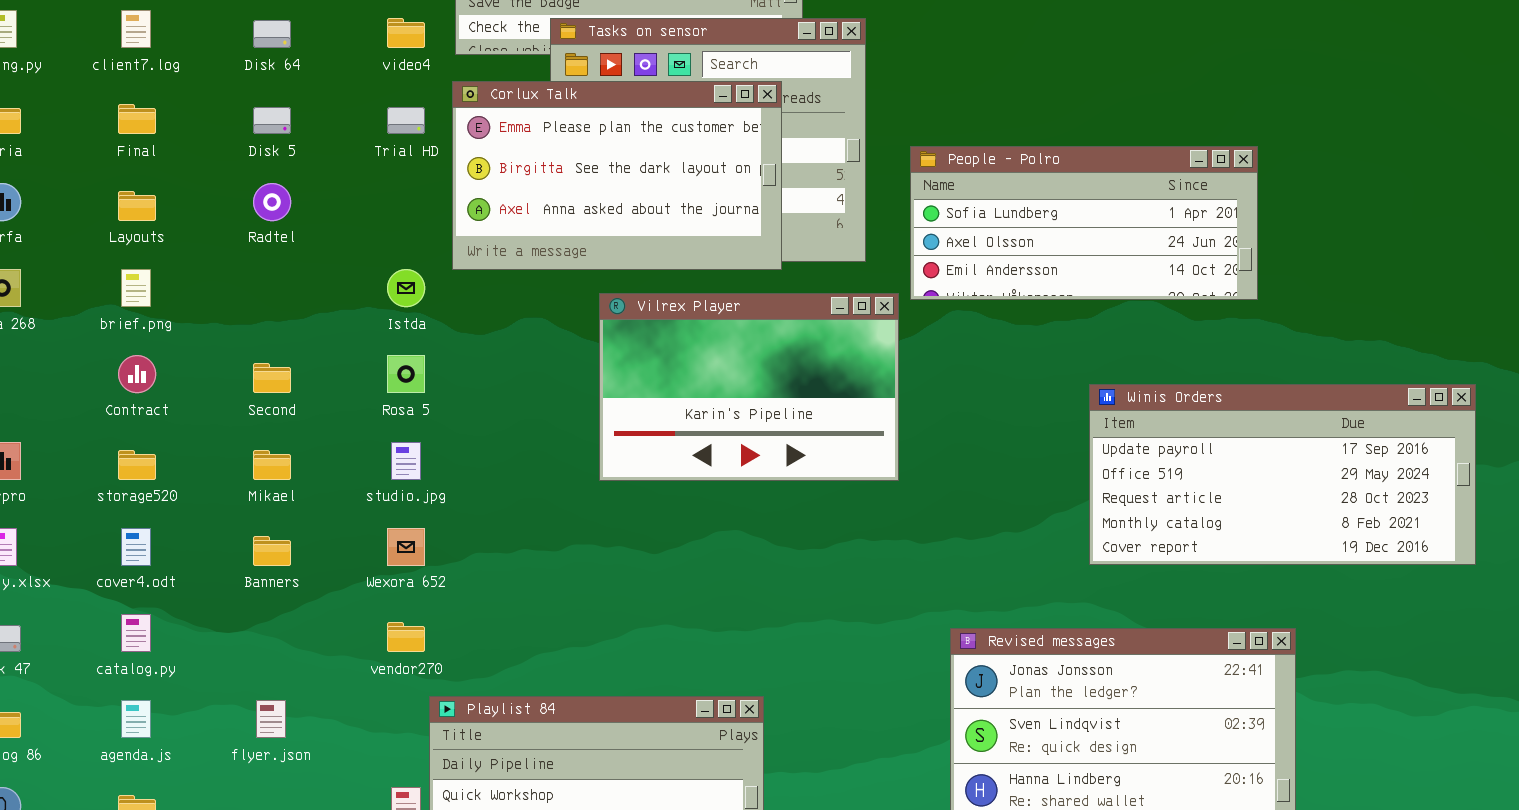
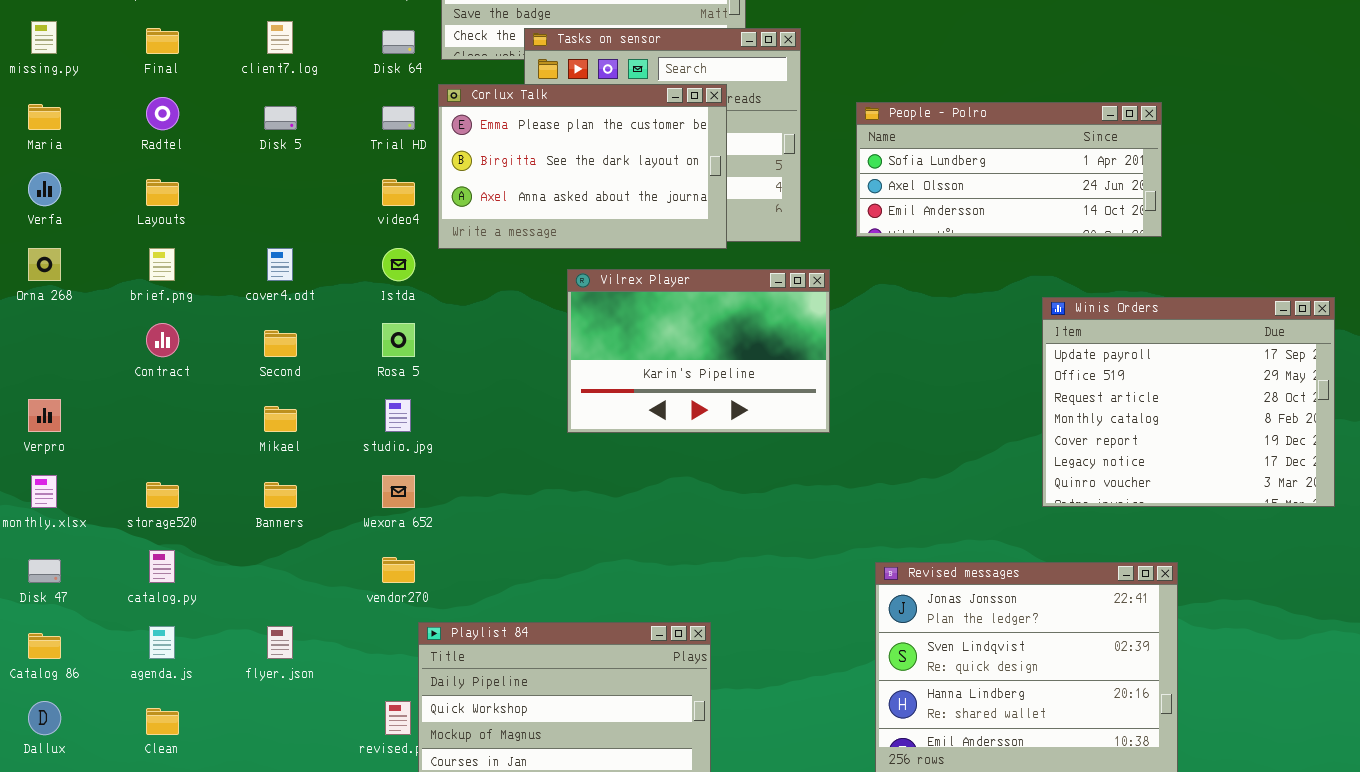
client7.log: [121,10,151,48] -> [267,21,293,54], moved
video4: [387,18,425,48] -> [382,179,415,206], moved
Disk 64: [253,20,291,48] -> [382,30,415,54], moved
Final: [118,104,156,134] -> [146,28,179,54], moved
People - Polro: [910,146,1258,300] -> [856,102,1162,237], moved
Radtel: [253,183,291,221] -> [146,97,179,130], moved
Winis Orders: [1089,384,1476,565] -> [1042,297,1335,507], resized
storage520: [118,450,156,480] -> [146,482,179,508], moved
cover4.odt: [121,528,151,566] -> [267,248,293,281], moved

